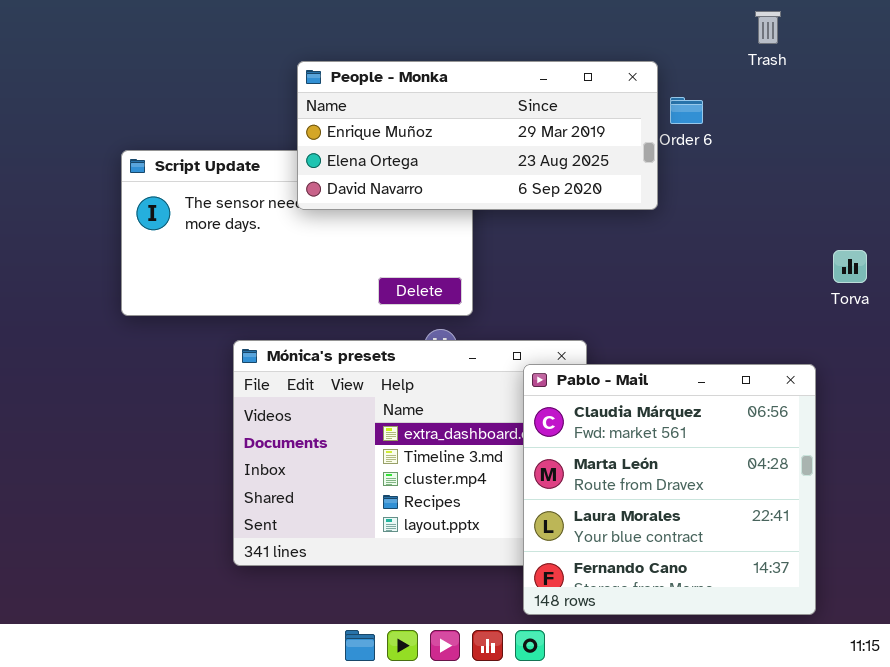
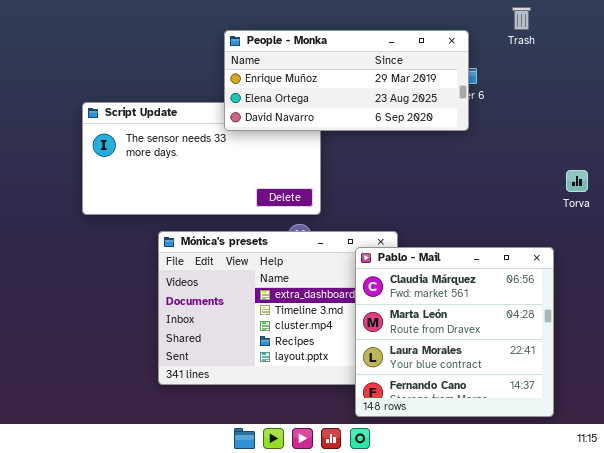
People - Monka: [297,61,658,210] -> [224,30,469,131], moved

